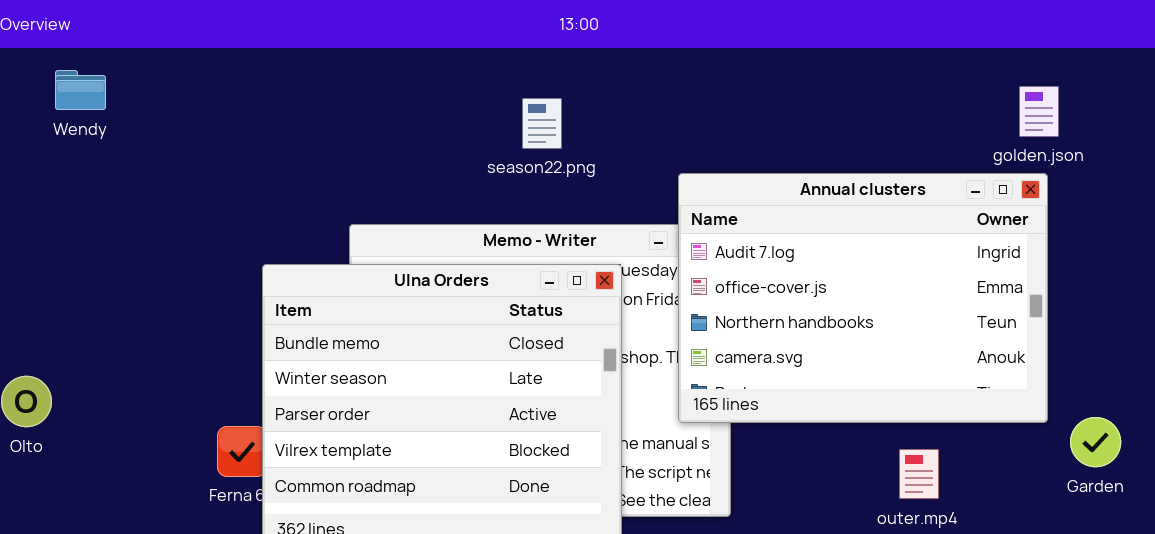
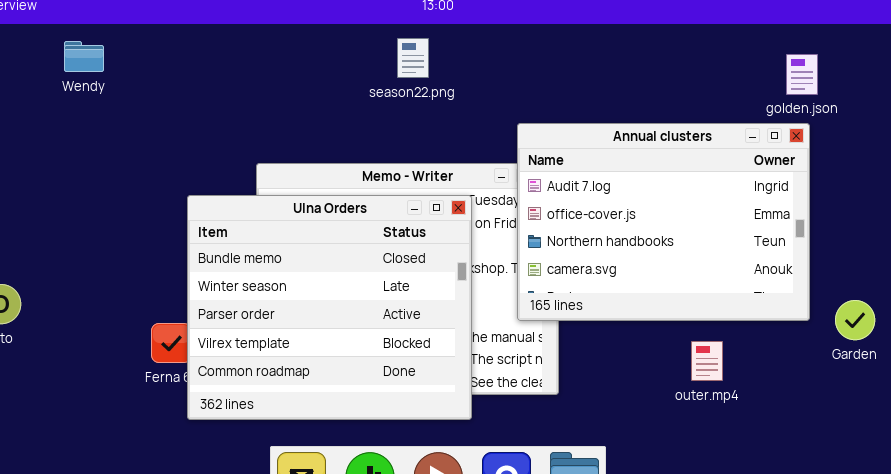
Wendy: [55,70,106,110] -> [64,41,104,72], moved
season22.png: [522,98,562,149] -> [397,38,429,78], moved
Garden: [1070,417,1121,467] -> [835,300,875,340], moved

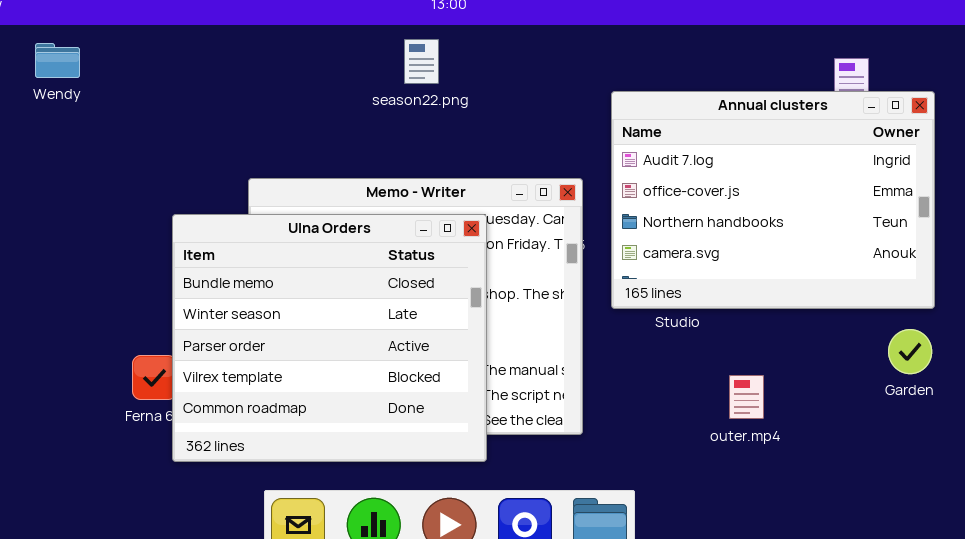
Annual clusters: [517,123,810,321] -> [611,91,935,309], moved

